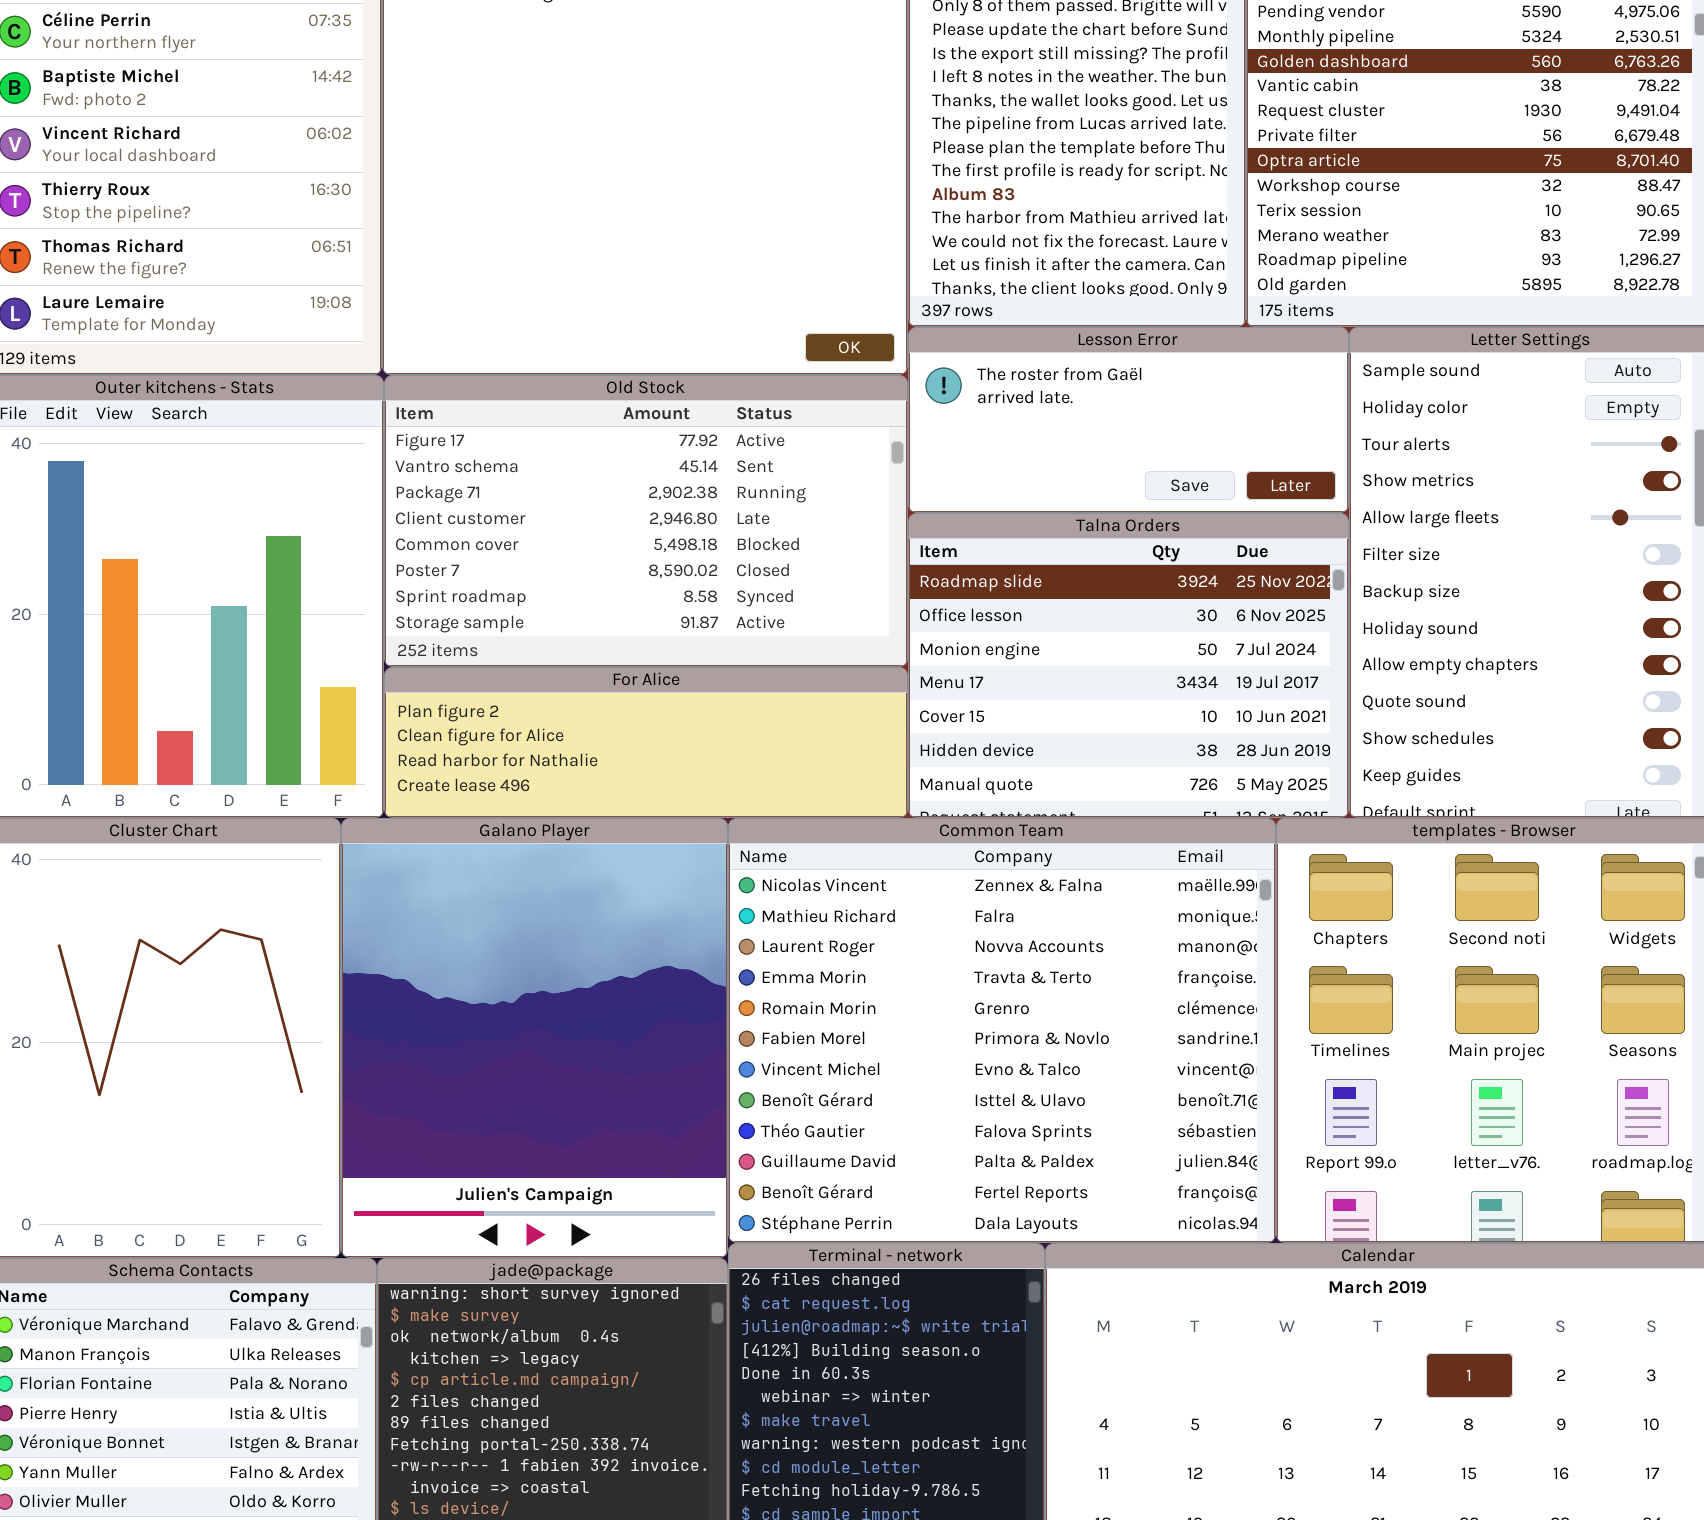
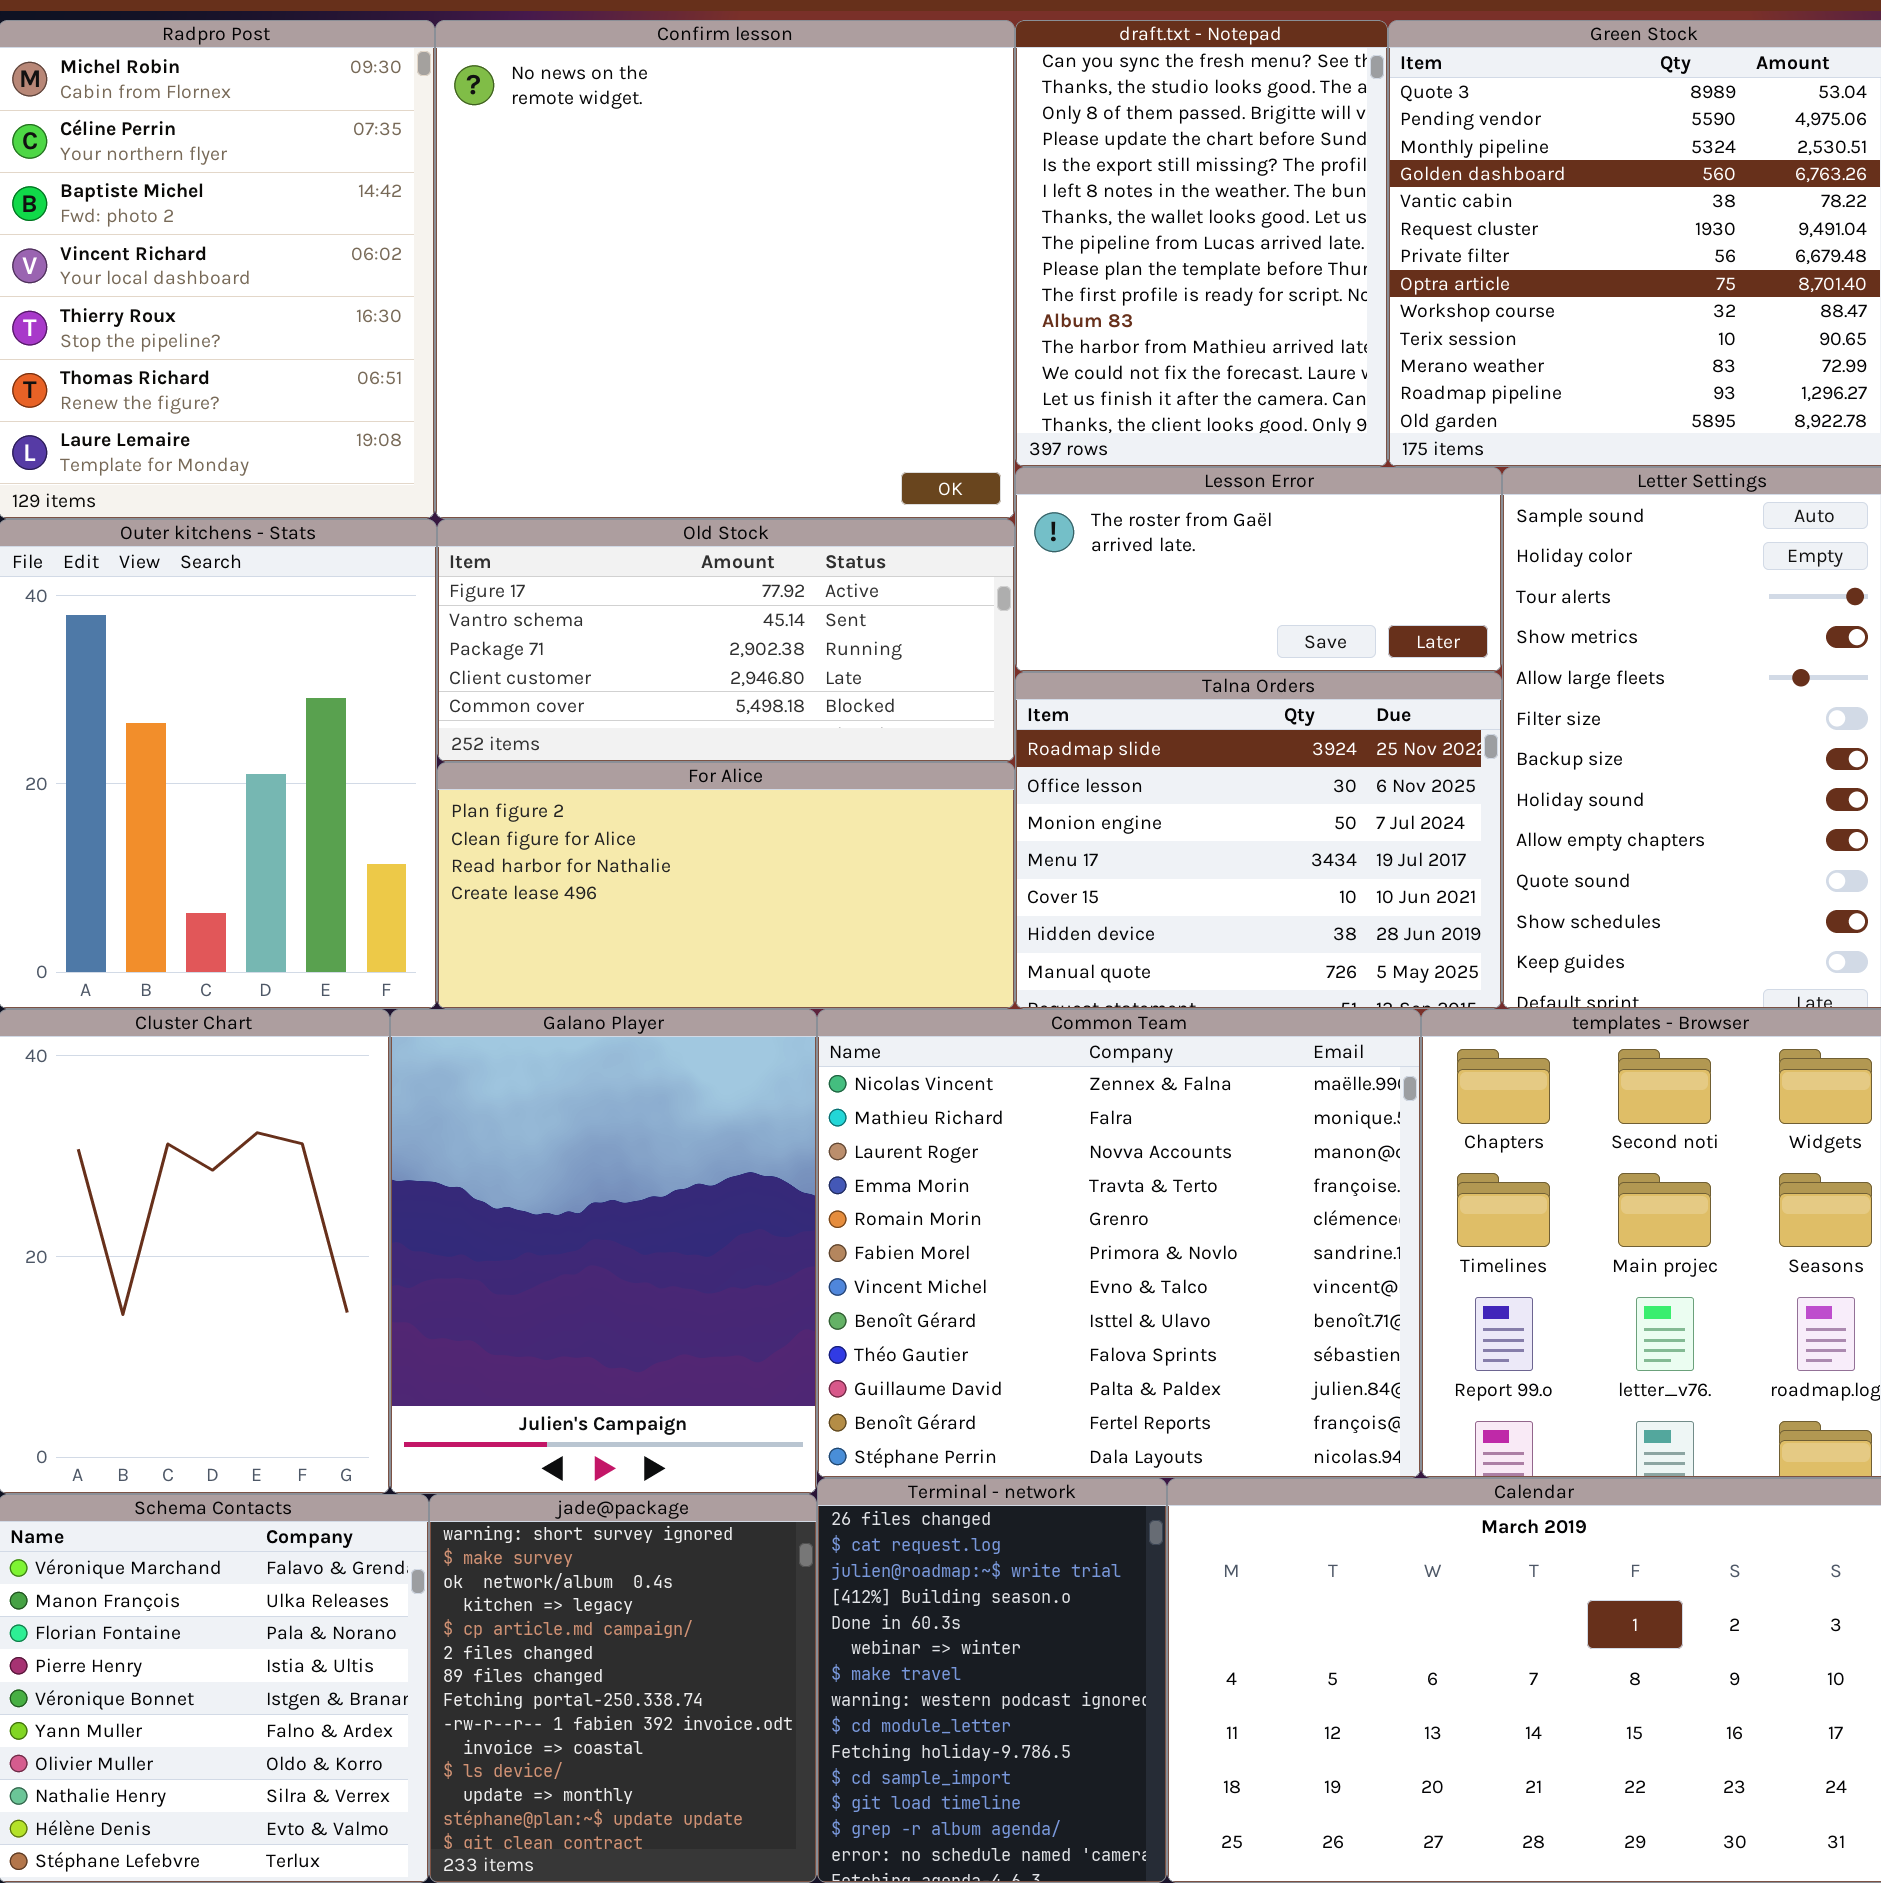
Old Stock: [384,375,908,667] -> [437,519,1015,762], resized
For Alice: [384,667,908,818] -> [437,762,1015,1009], resized

